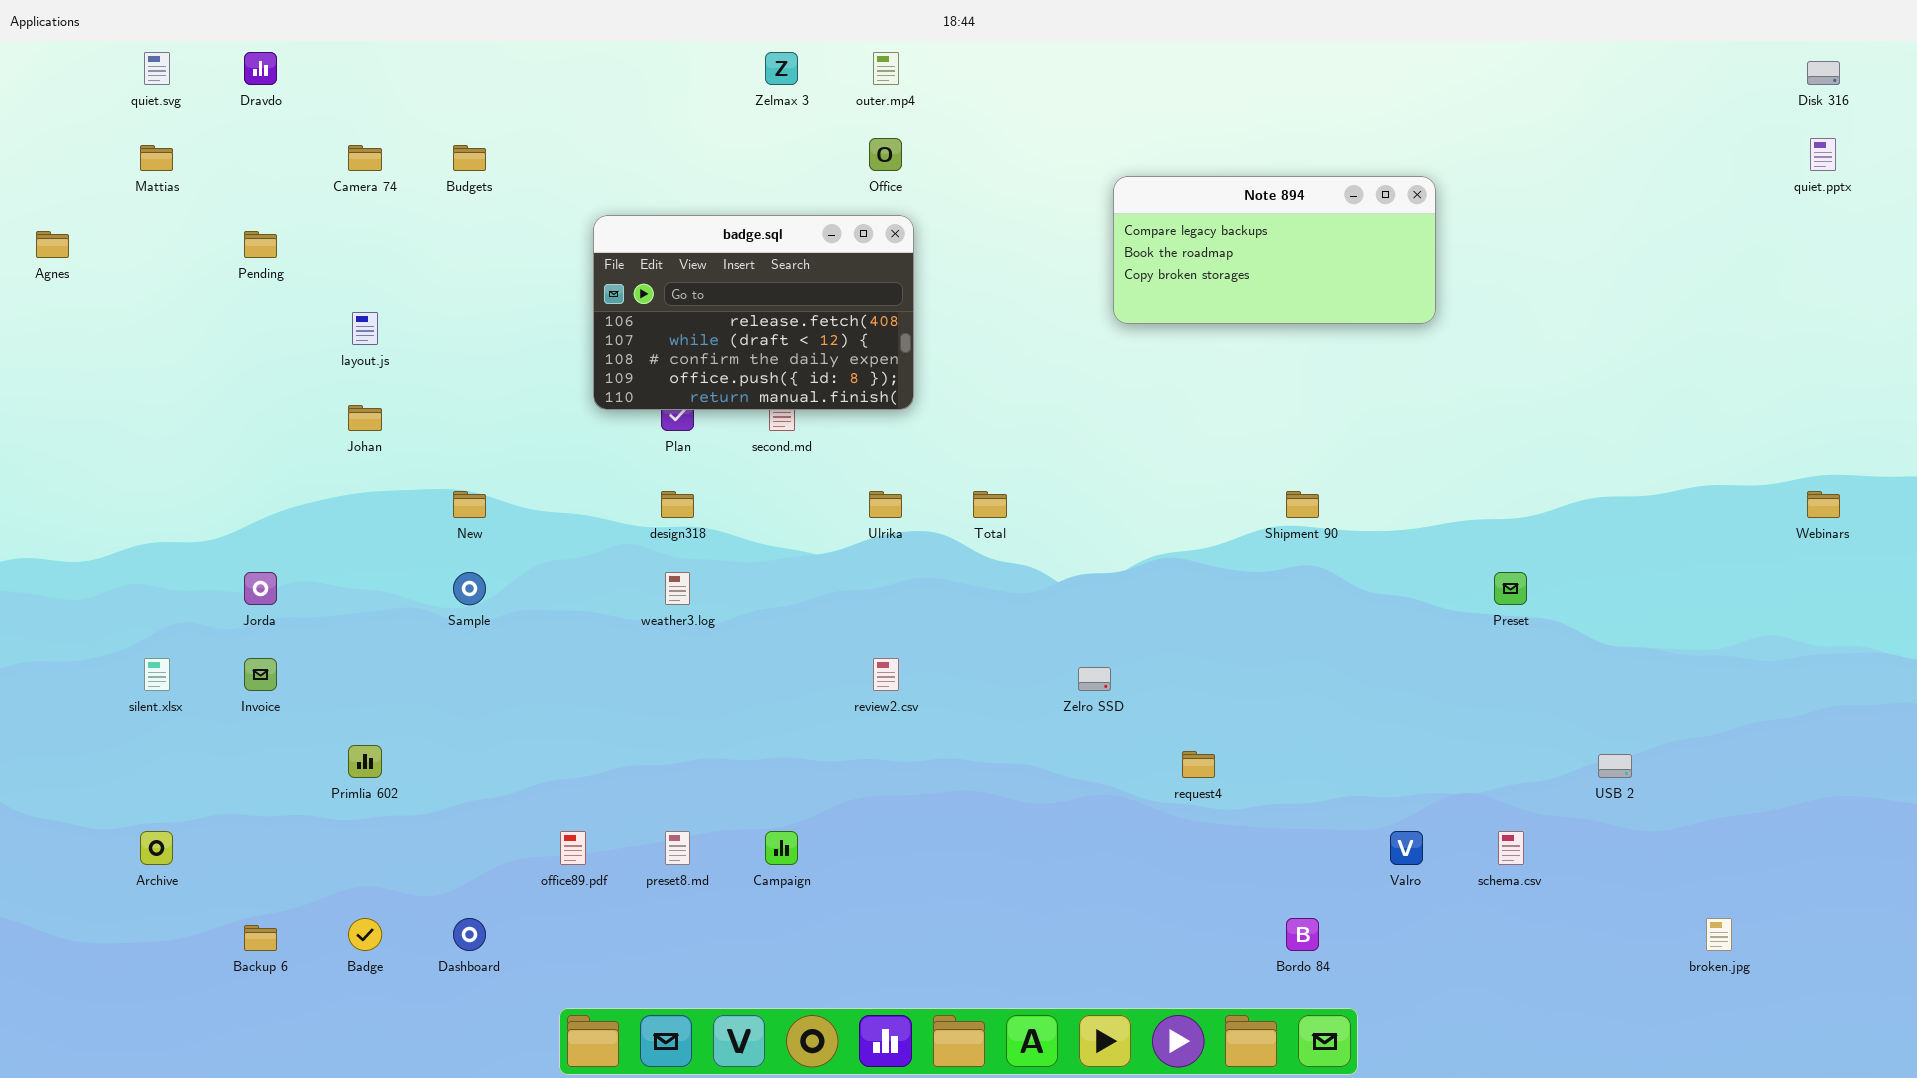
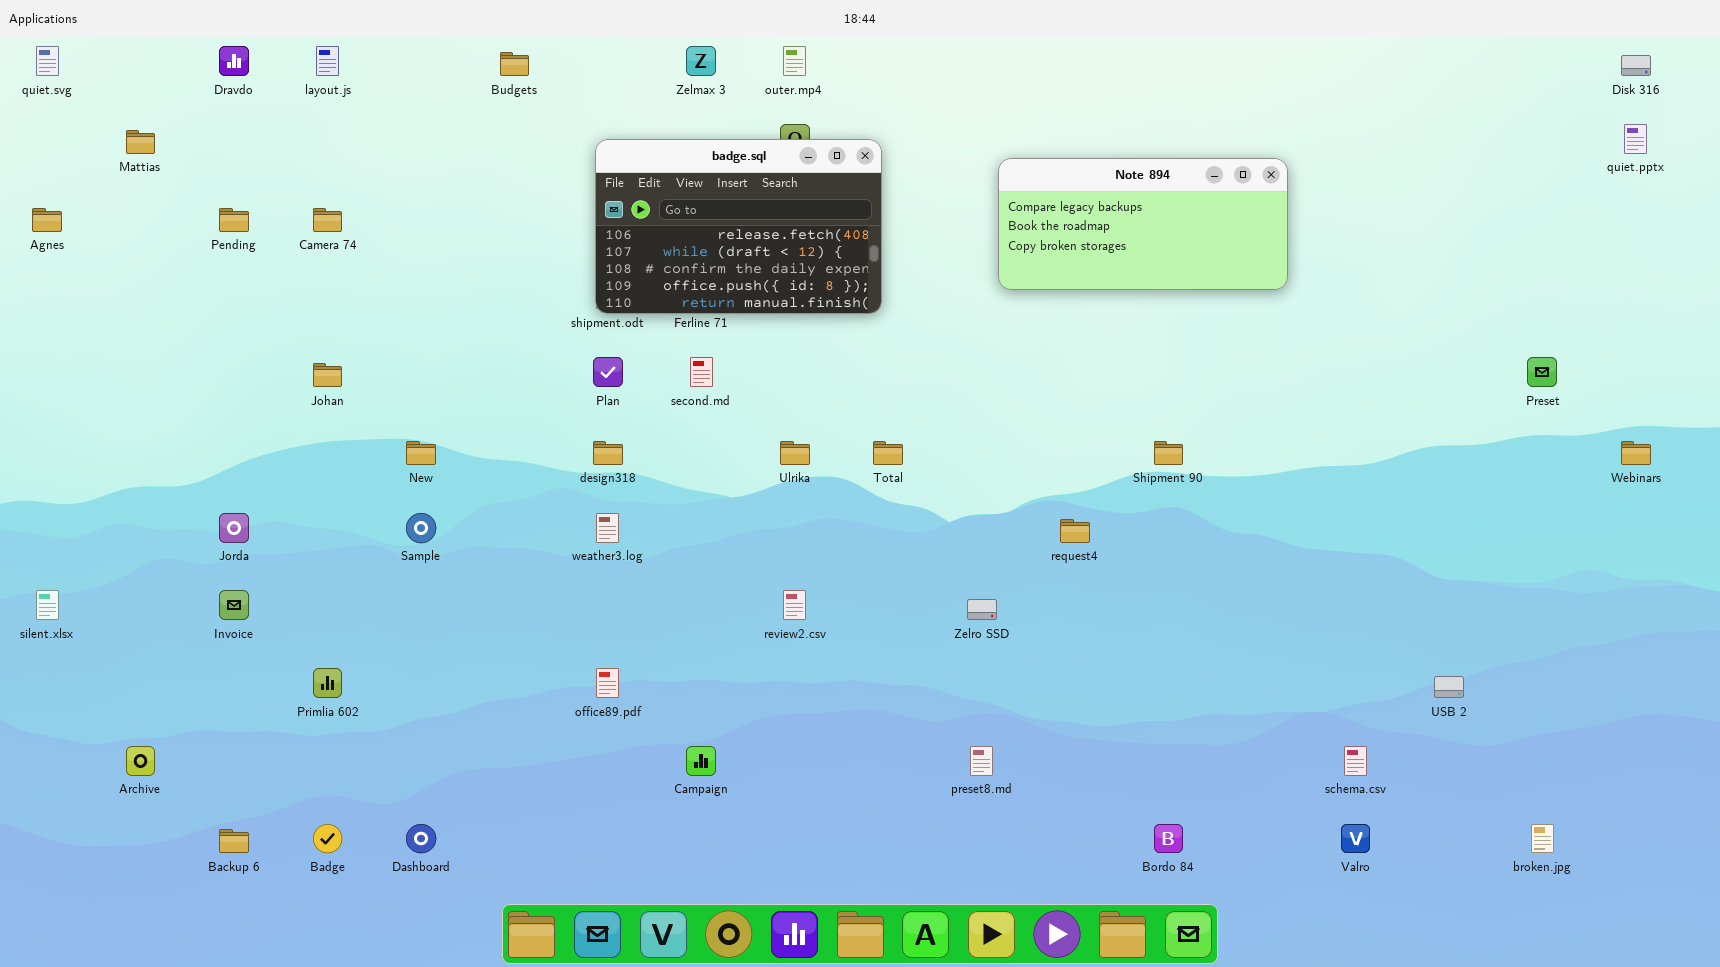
quiet.svg: [144,52,170,85] -> [36,46,59,76], moved
Camera 74: [348,145,382,171] -> [313,208,342,232], moved
Budgets: [453,145,486,171] -> [500,52,529,76], moved
badge.sql: [593,215,914,410] -> [595,139,882,314], moved
layout.js: [352,312,378,345] -> [316,46,339,76], moved
Preset: [1494,572,1527,605] -> [1527,357,1557,387], moved
silent.xlsx: [144,658,170,691] -> [36,590,59,620], moved
request4: [1182,751,1215,778] -> [1060,519,1090,543], moved
office89.pdf: [560,831,586,865] -> [596,668,619,698], moved
preset8.md: [665,831,690,865] -> [970,746,993,776], moved
Valro: [1390,831,1423,865] -> [1341,824,1370,853], moved

